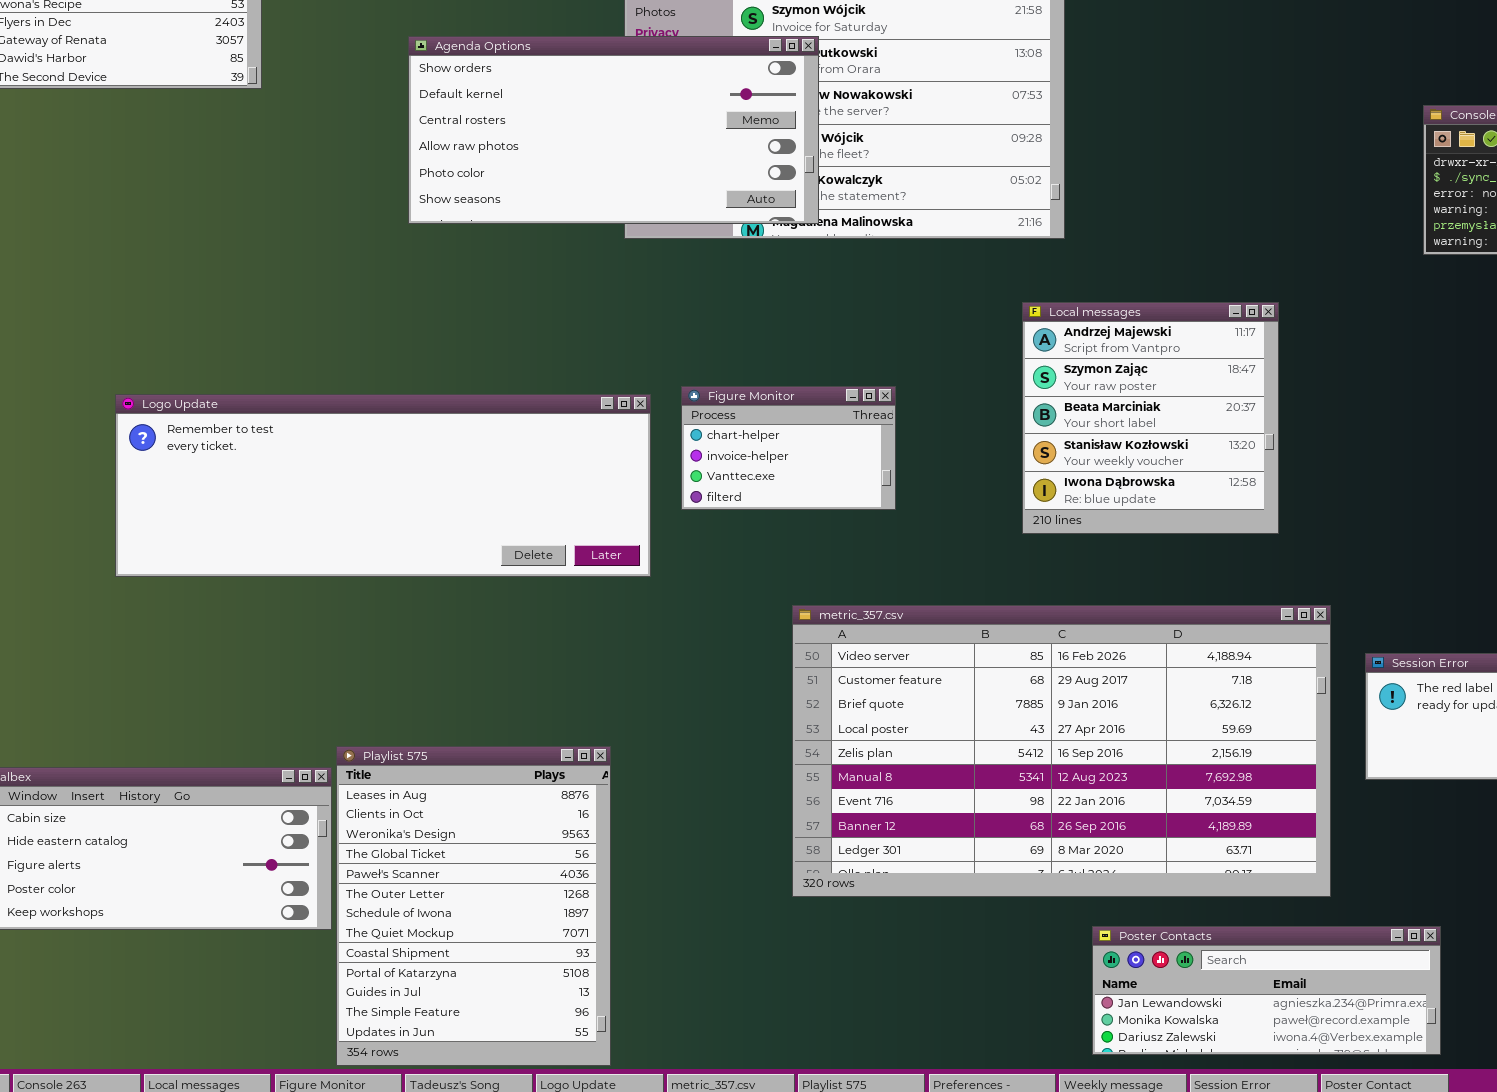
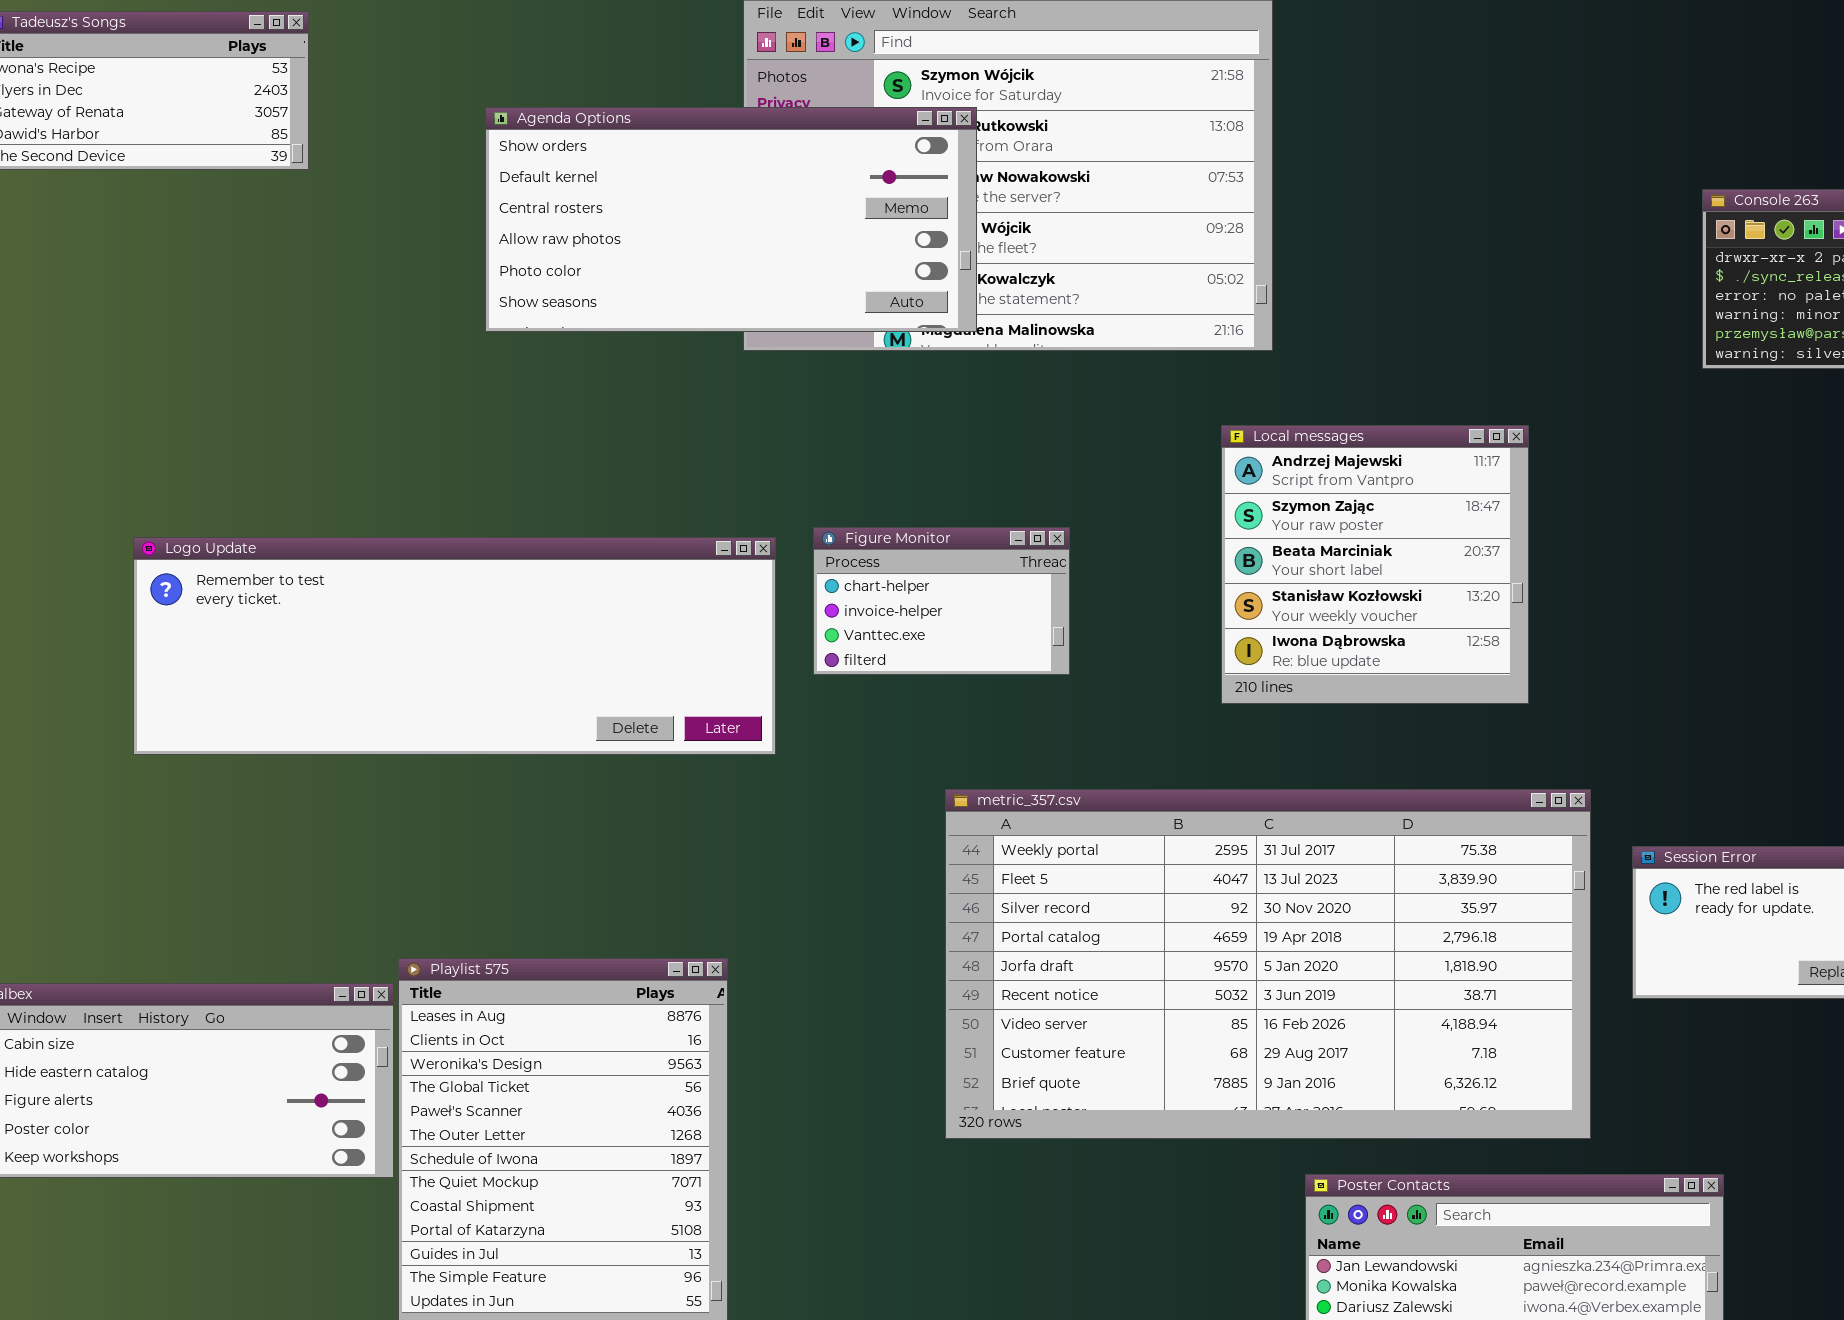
metric_357.csv: [792,605,1331,897] -> [945,789,1591,1139], scrolled up 6 rows

